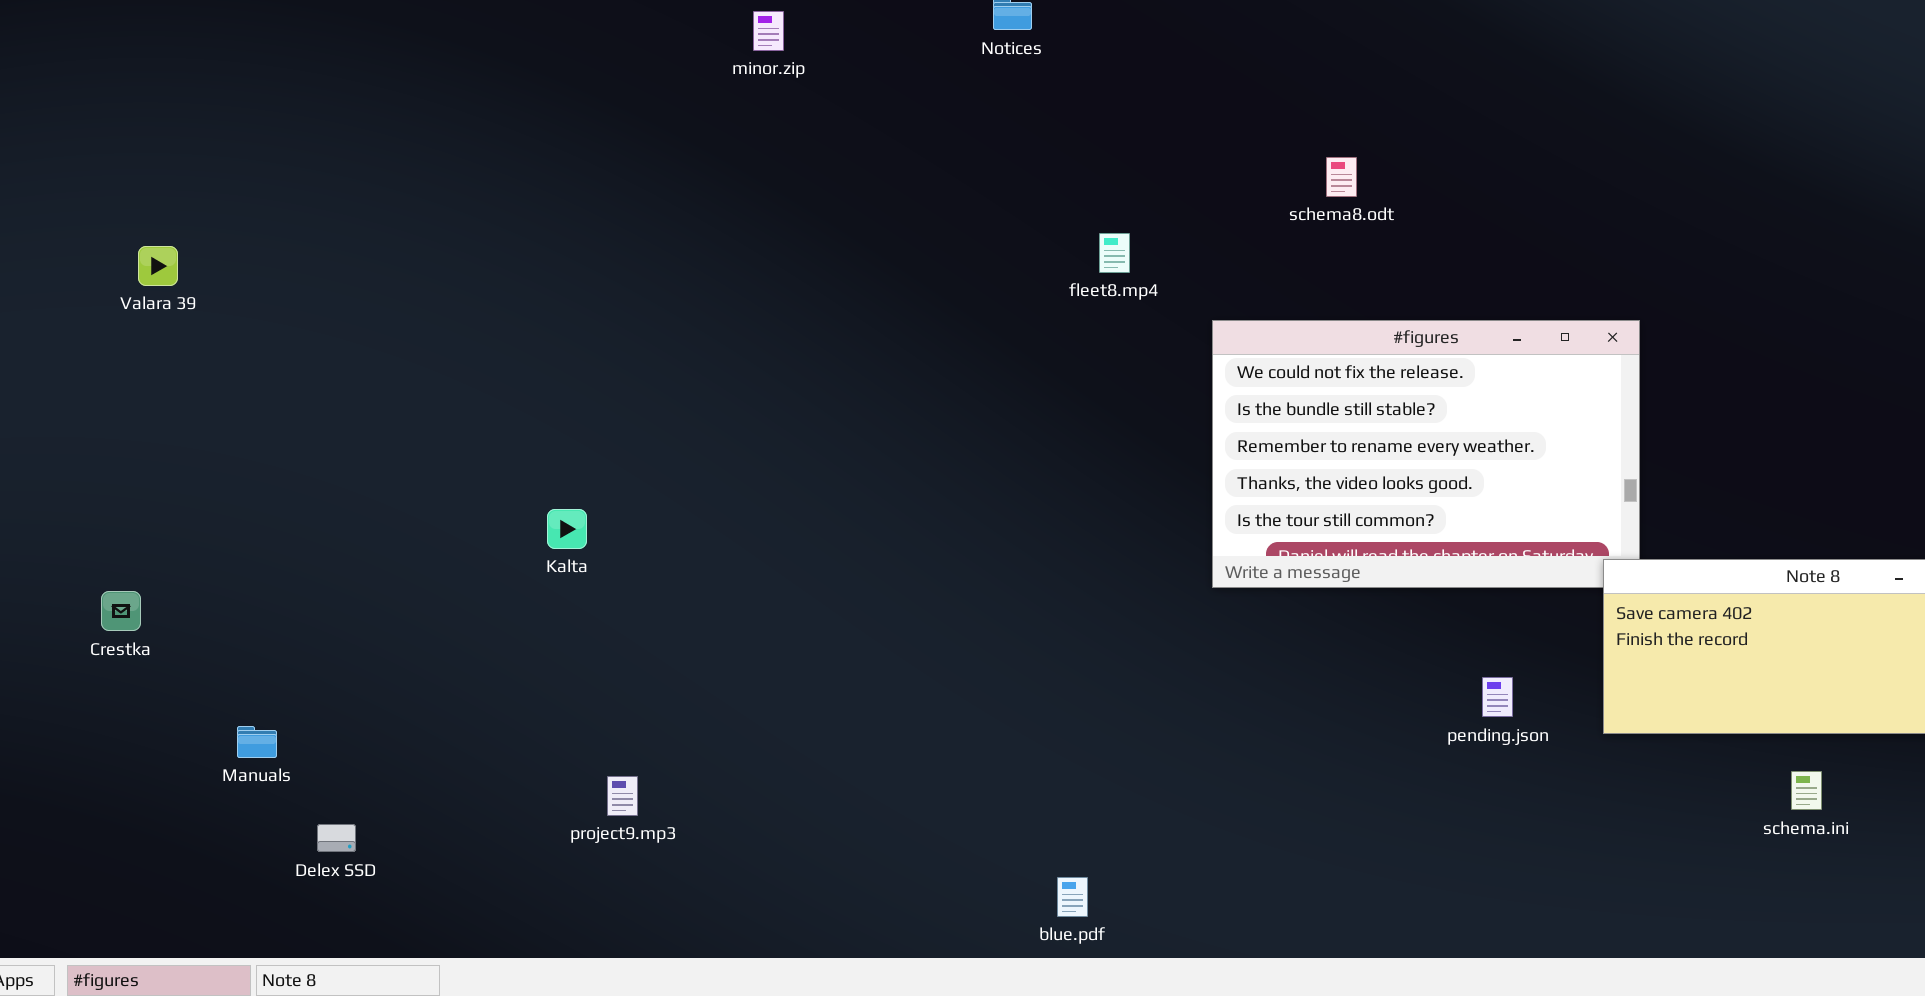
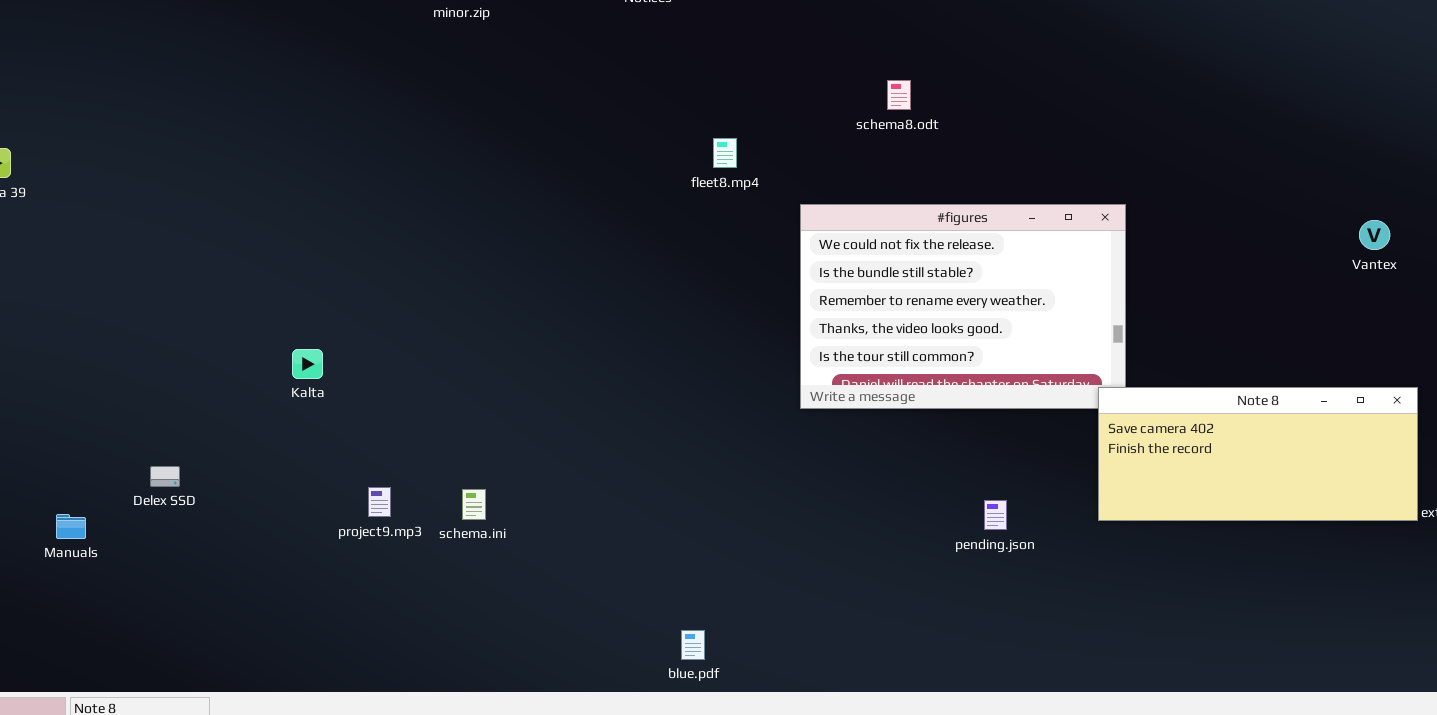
pending.json: [1482,677,1513,717] -> [984,500,1007,530], moved
schema.ini: [1791,771,1822,810] -> [462,489,486,520], moved
project9.mp3: [607,776,638,816] -> [368,487,391,517], moved
Delex SSD: [317,824,356,852] -> [150,466,180,487], moved

